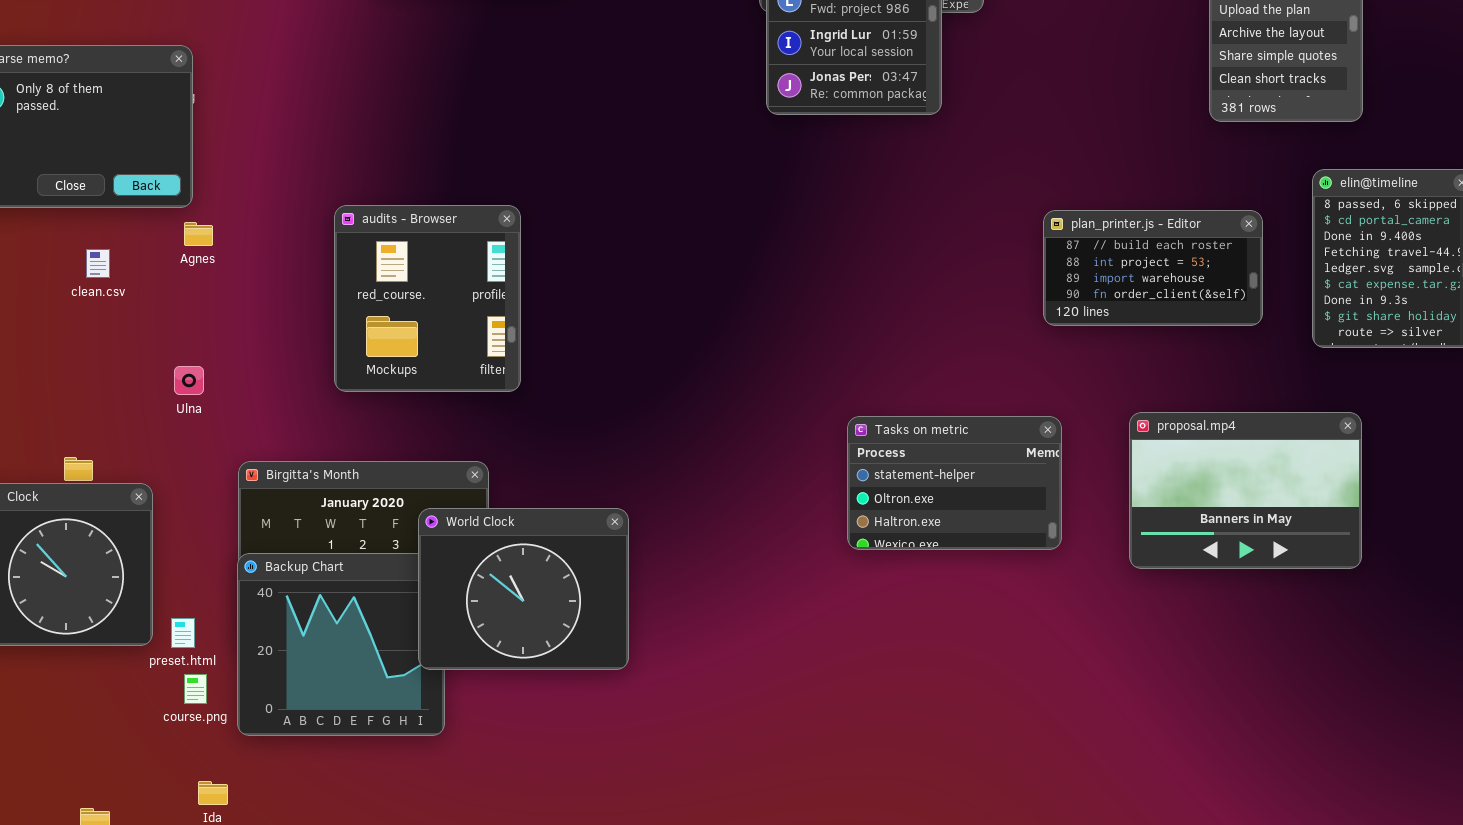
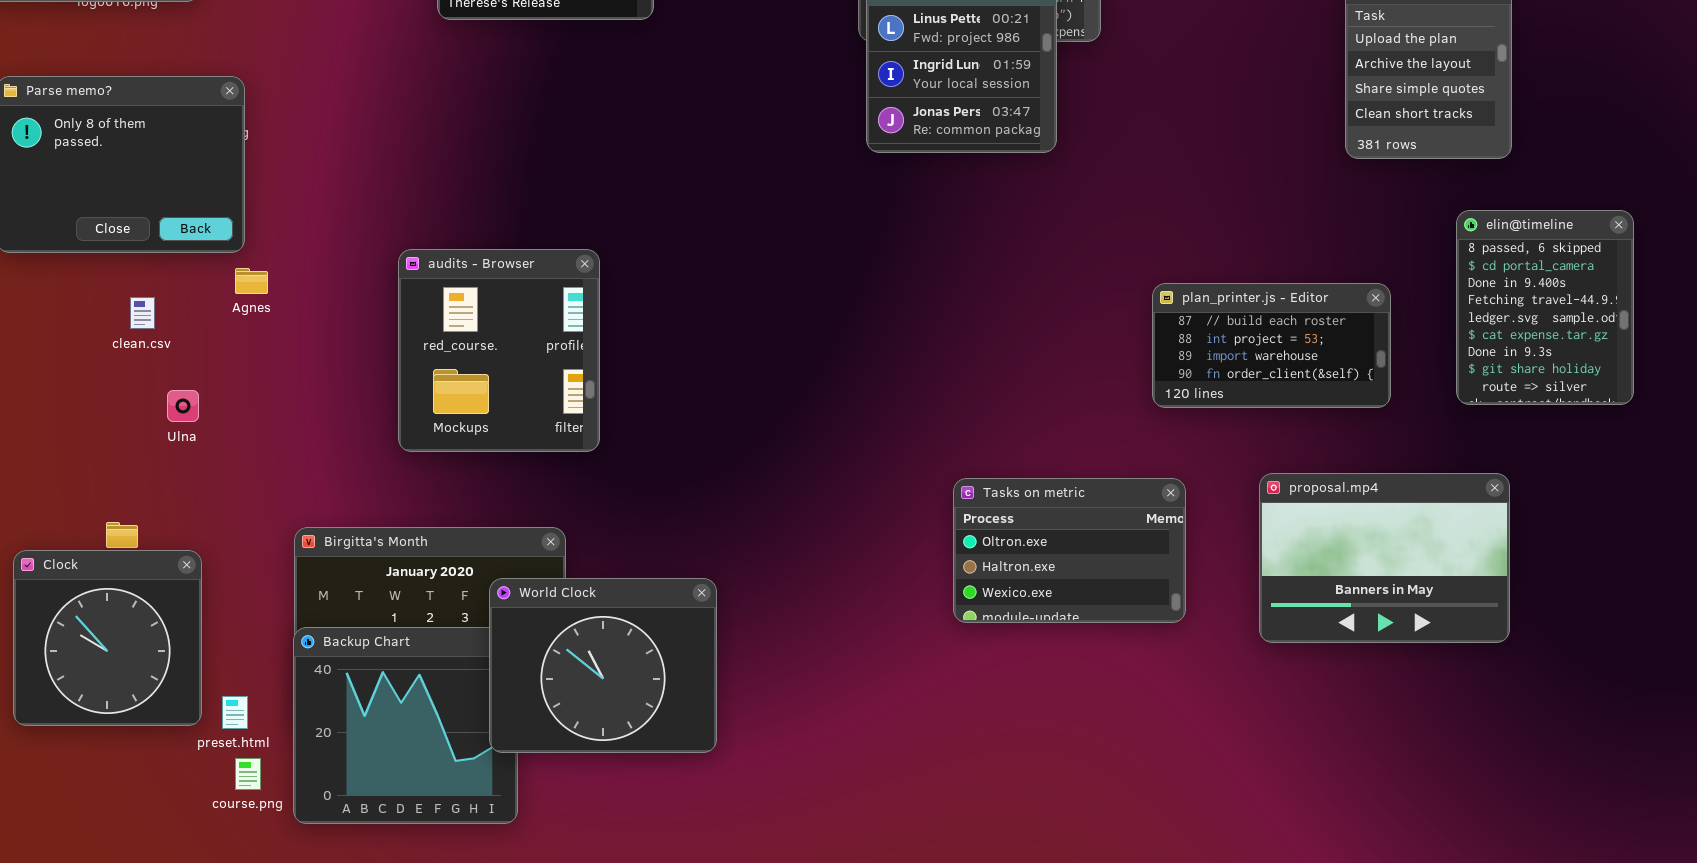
plan_printer.js - Editor: [1043,210,1263,326] -> [1152,283,1391,408], moved
Ulna: [174,366,204,395] -> [167,390,199,422], moved
Tasks on metric: [847,416,1062,550] -> [953,478,1186,623], scrolled down 1 row

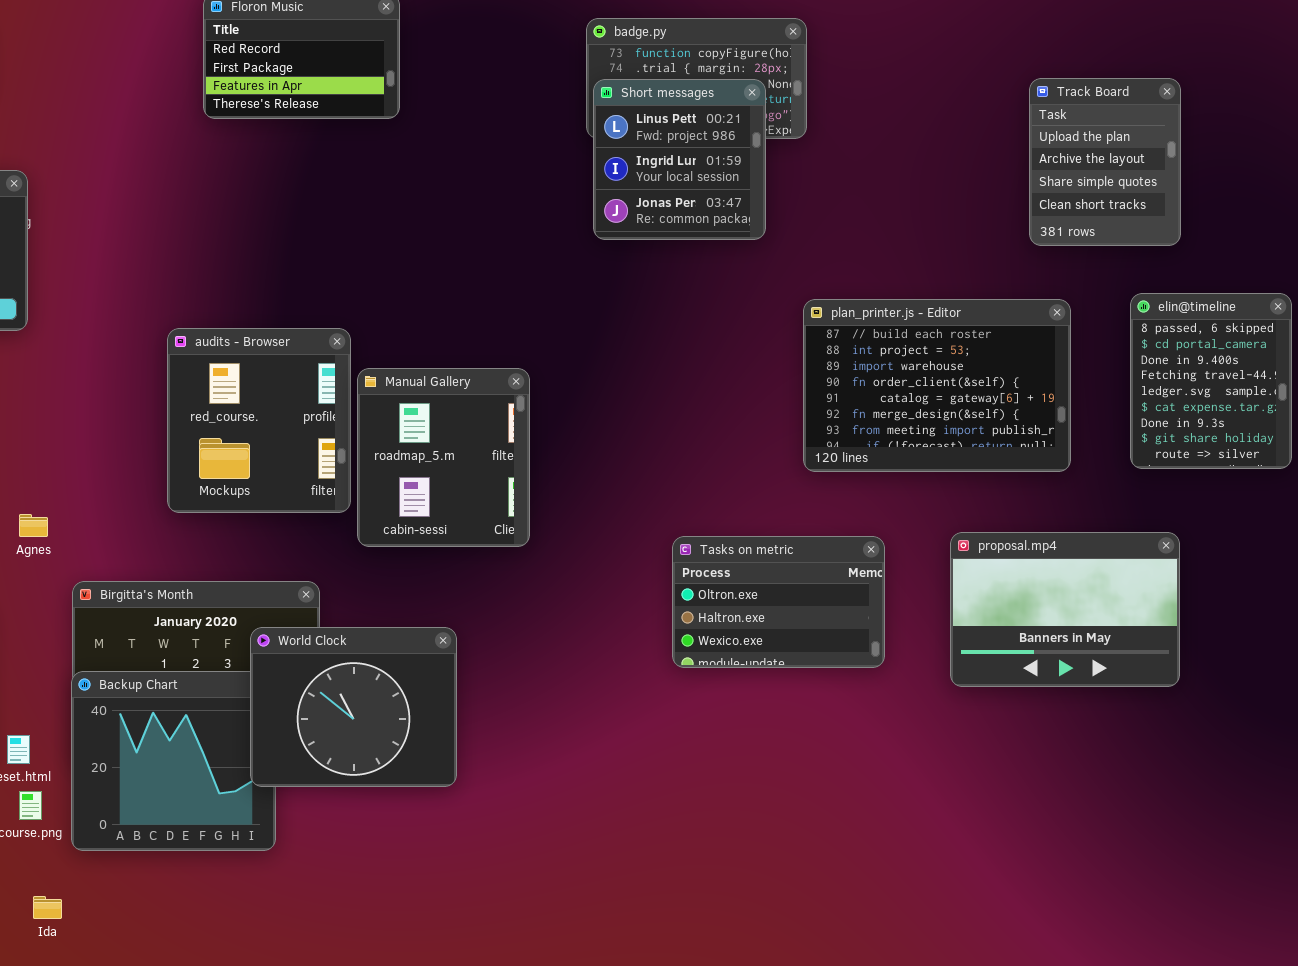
Agnes: [235,268,268,294] -> [19,514,48,537], moved
plan_printer.js - Editor: [1152,283,1391,408] -> [803,299,1071,472], resized
Manual Gallery: none -> [357,368,530,547], opened

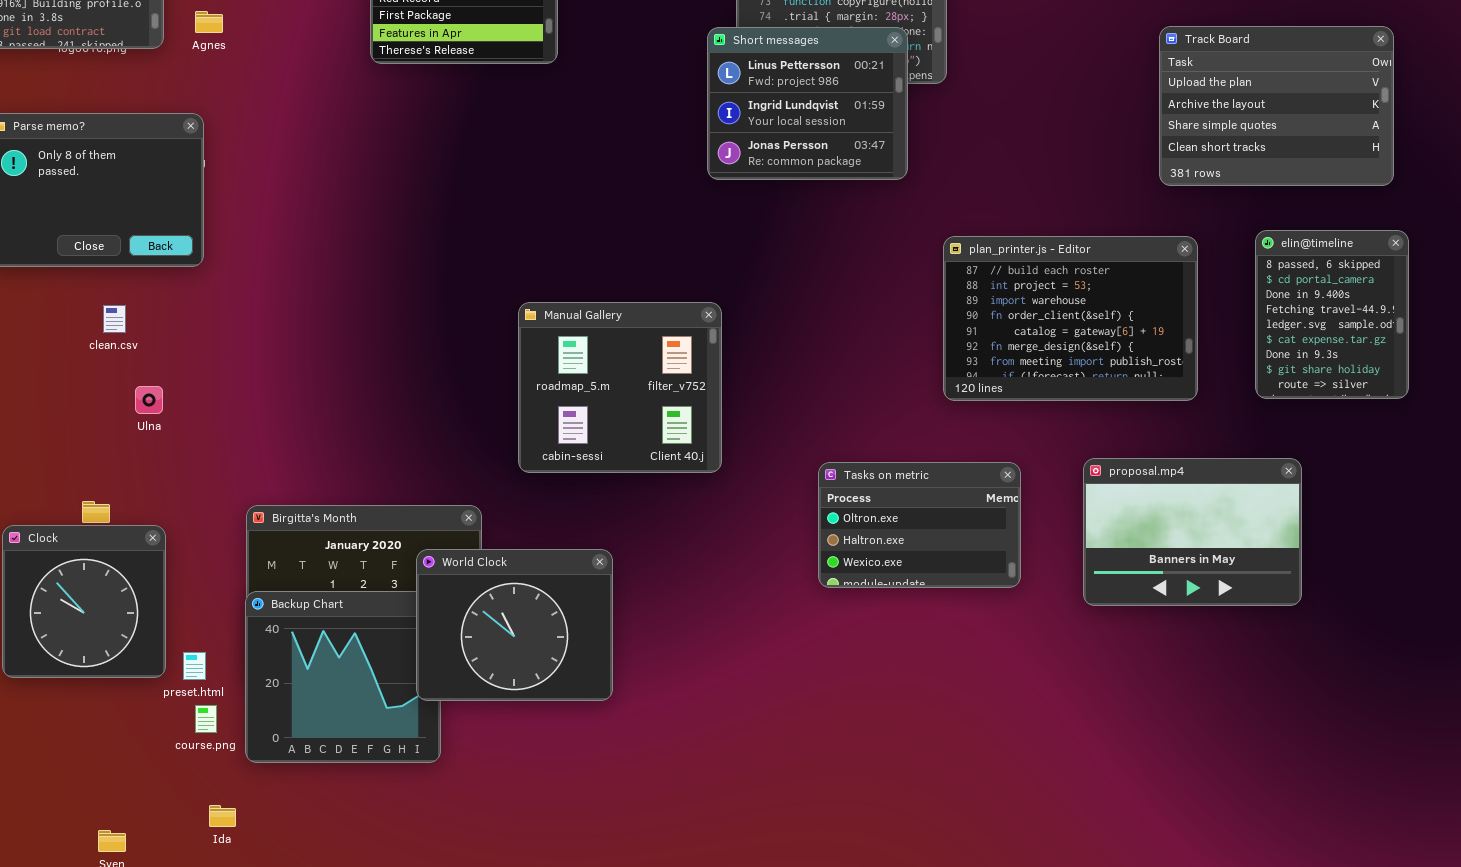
Track Board: [1029,78,1181,246] -> [1159,26,1394,186], resized
Short messages: [593,79,766,240] -> [707,27,908,180], resized
audits - Browser: [167,328,351,513] -> none, closed
Manual Gallery: [357,368,530,547] -> [518,302,722,473], resized
Agnes: [19,514,48,537] -> [195,11,223,33], moved

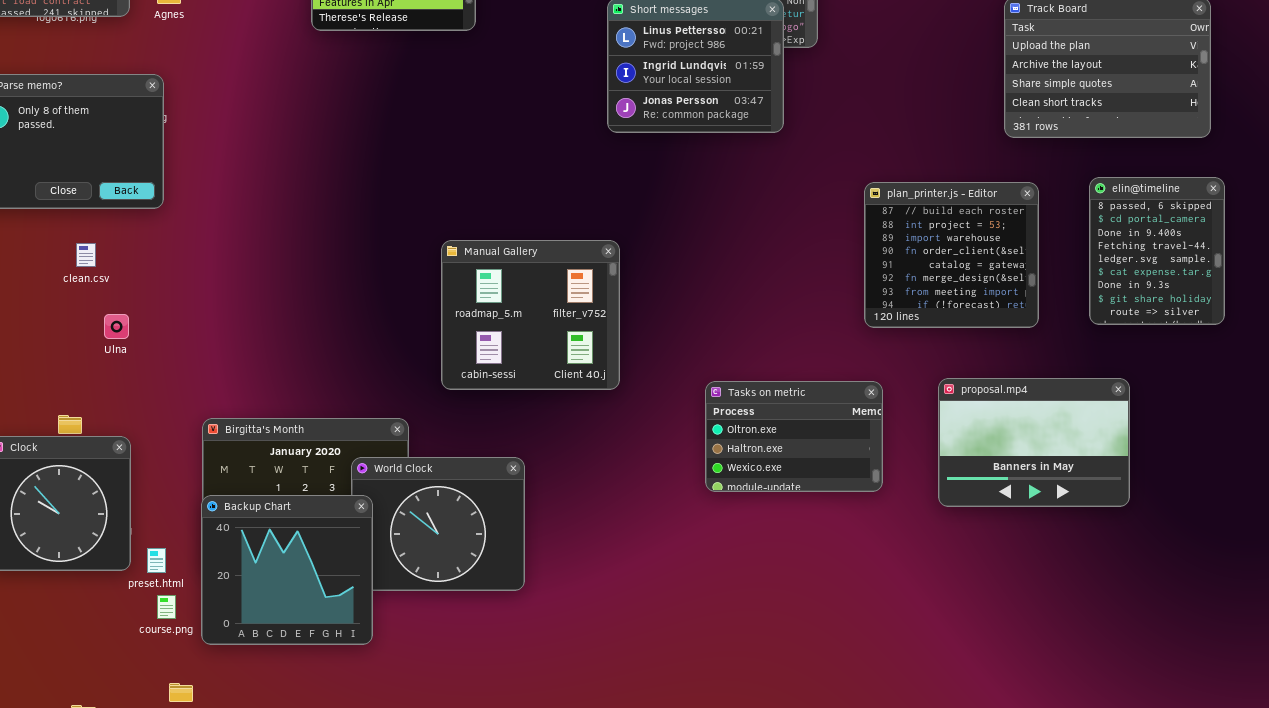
plan_printer.js - Editor: [943,236,1198,401] -> [864,182,1039,328], resized
Backup Chart: [245,591,441,763] -> [201,495,373,645], raised

